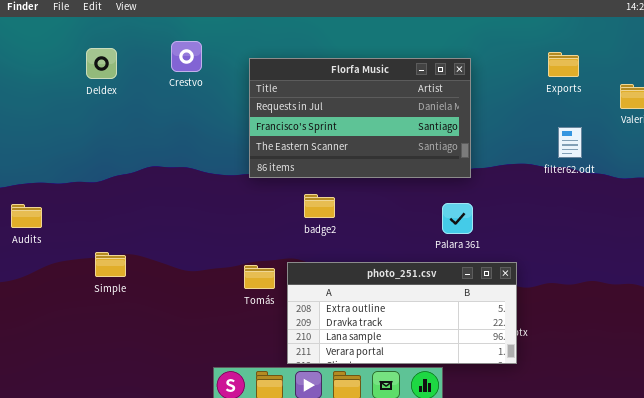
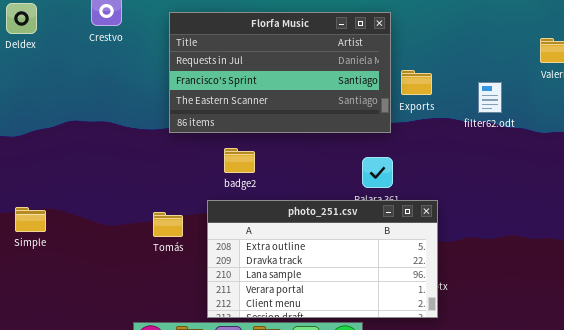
Exports: [548,52,579,77] -> [401,70,432,95], moved
photo_251.csv: [287,262,517,364] -> [207,200,438,318], resized
Tomás: [244,265,275,289] -> [153,212,183,237], moved

